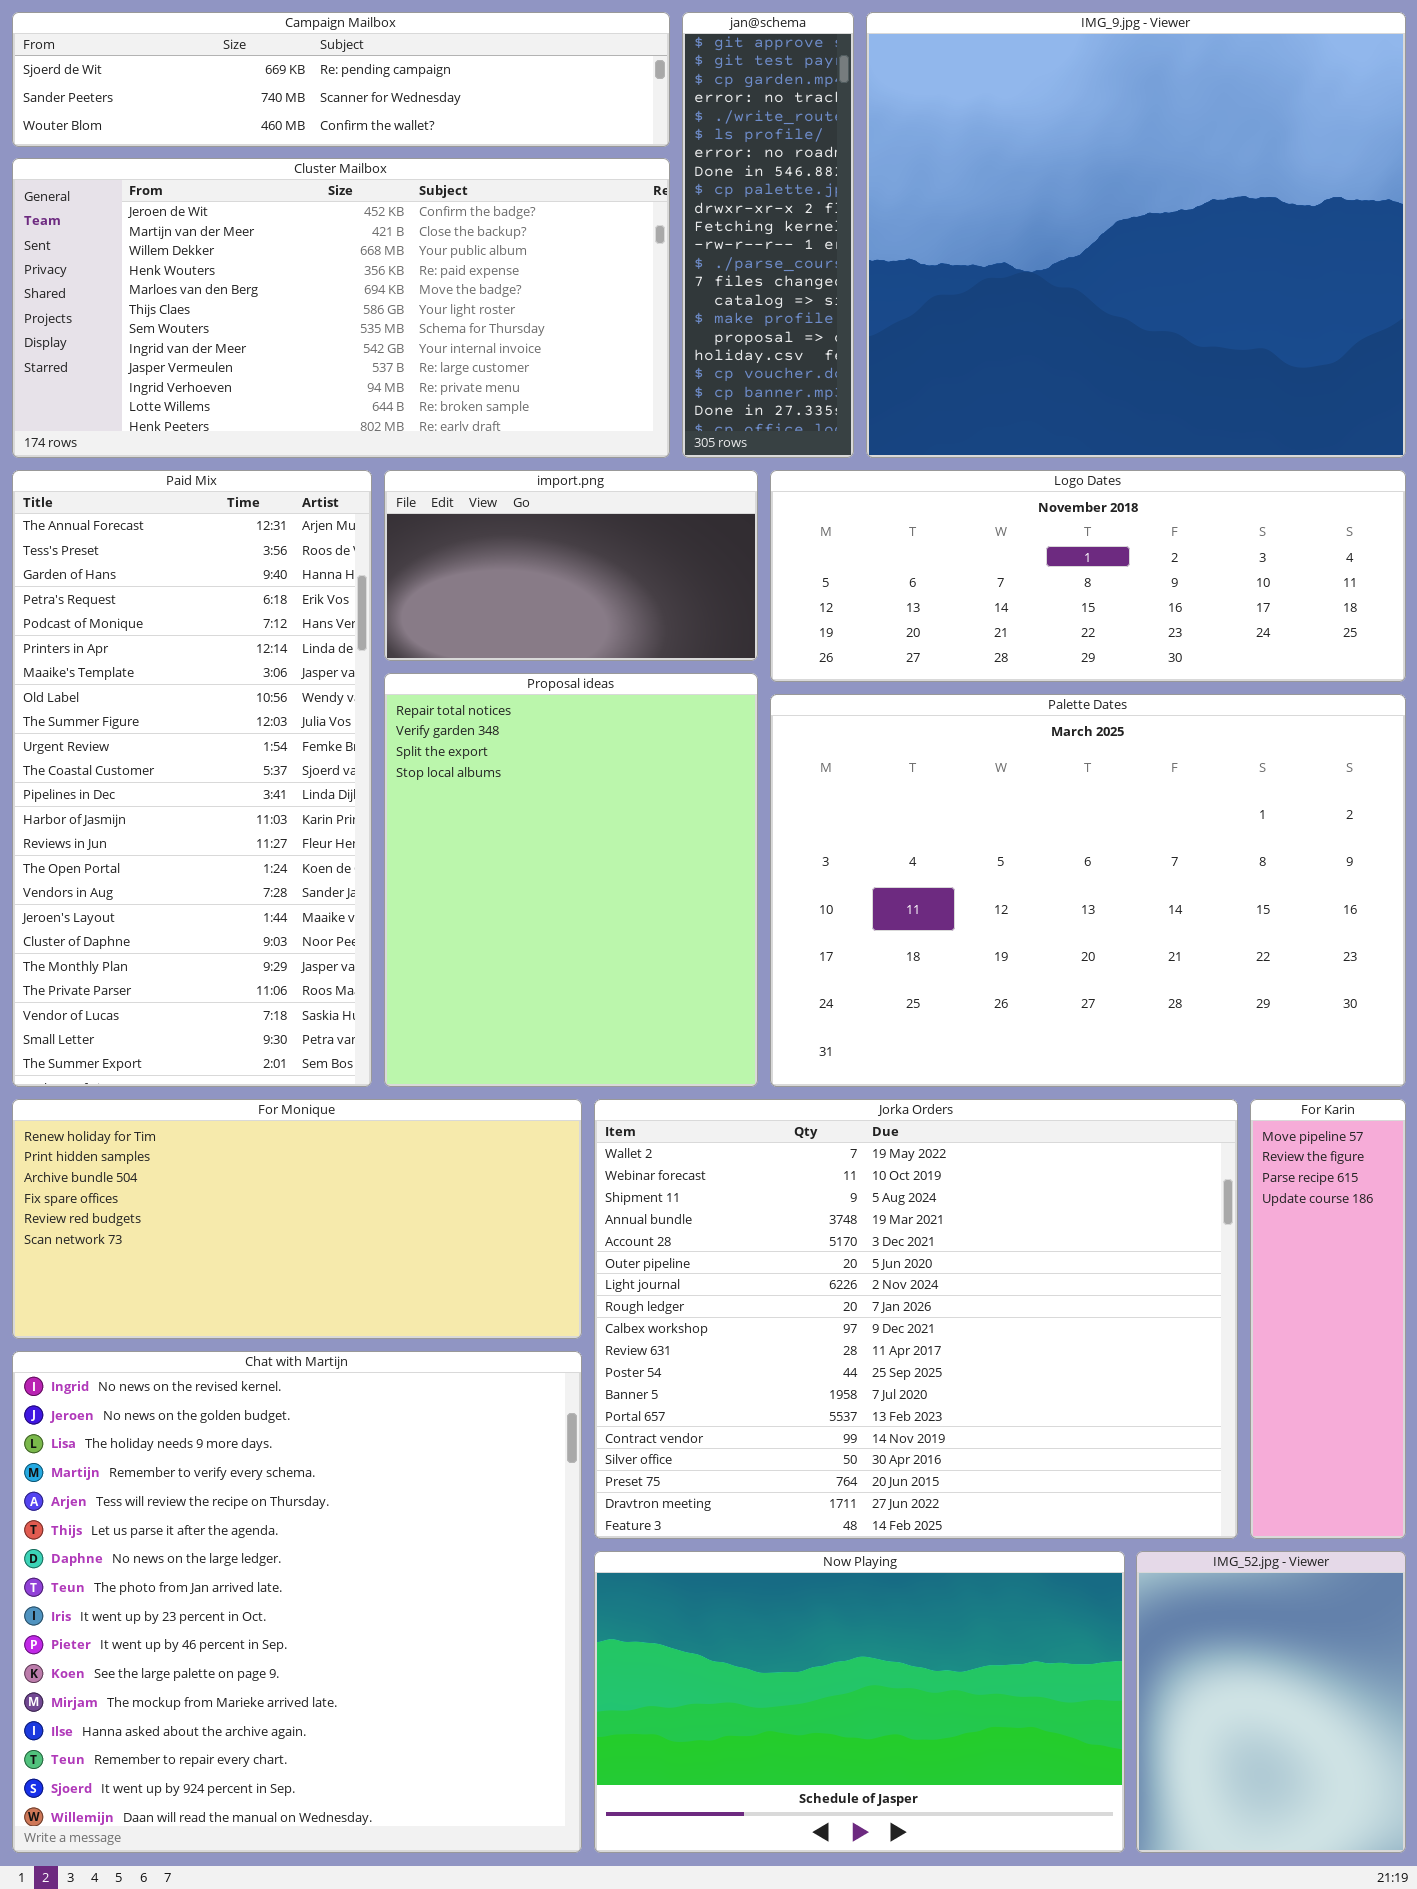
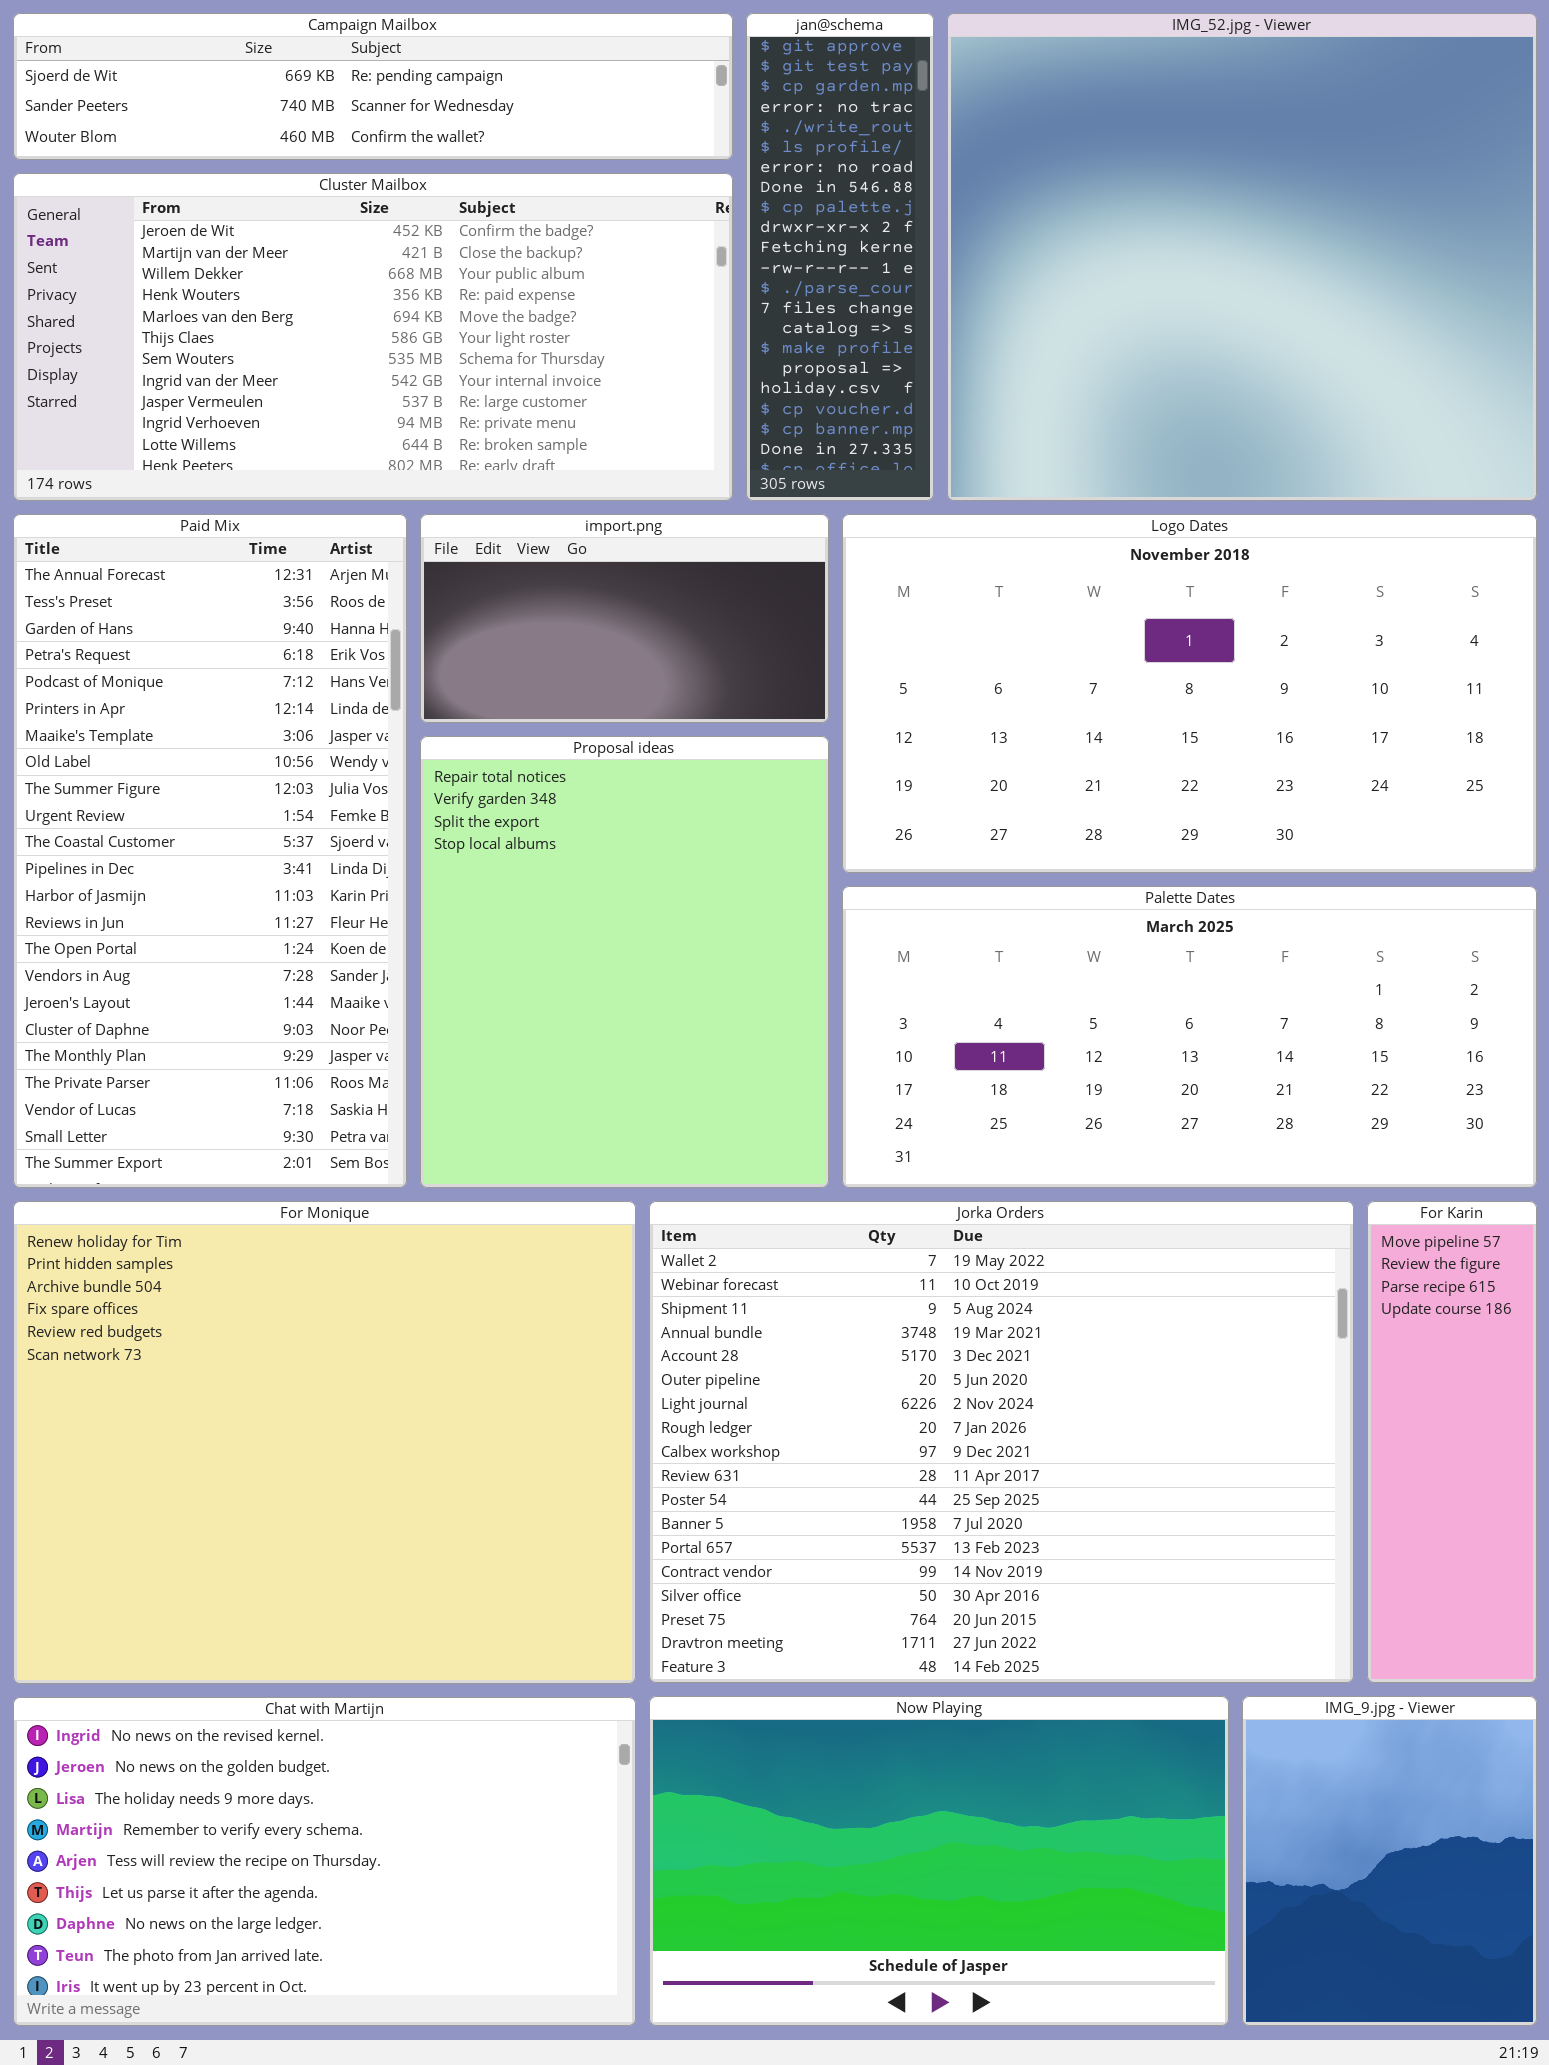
IMG_9.jpg - Viewer: [866,12,1406,458] -> [1242,1696,1537,2026], moved, resized
Logo Dates: [770,470,1406,682] -> [842,514,1537,873], resized
Palette Dates: [770,694,1406,1087] -> [842,886,1537,1188], resized
For Monique: [12,1099,582,1339] -> [13,1201,636,1684], resized
Chat with Martijn: [12,1351,582,1853] -> [13,1697,636,2026], resized
IMG_52.jpg - Viewer: [1136,1551,1406,1853] -> [947,13,1537,501], moved, resized

